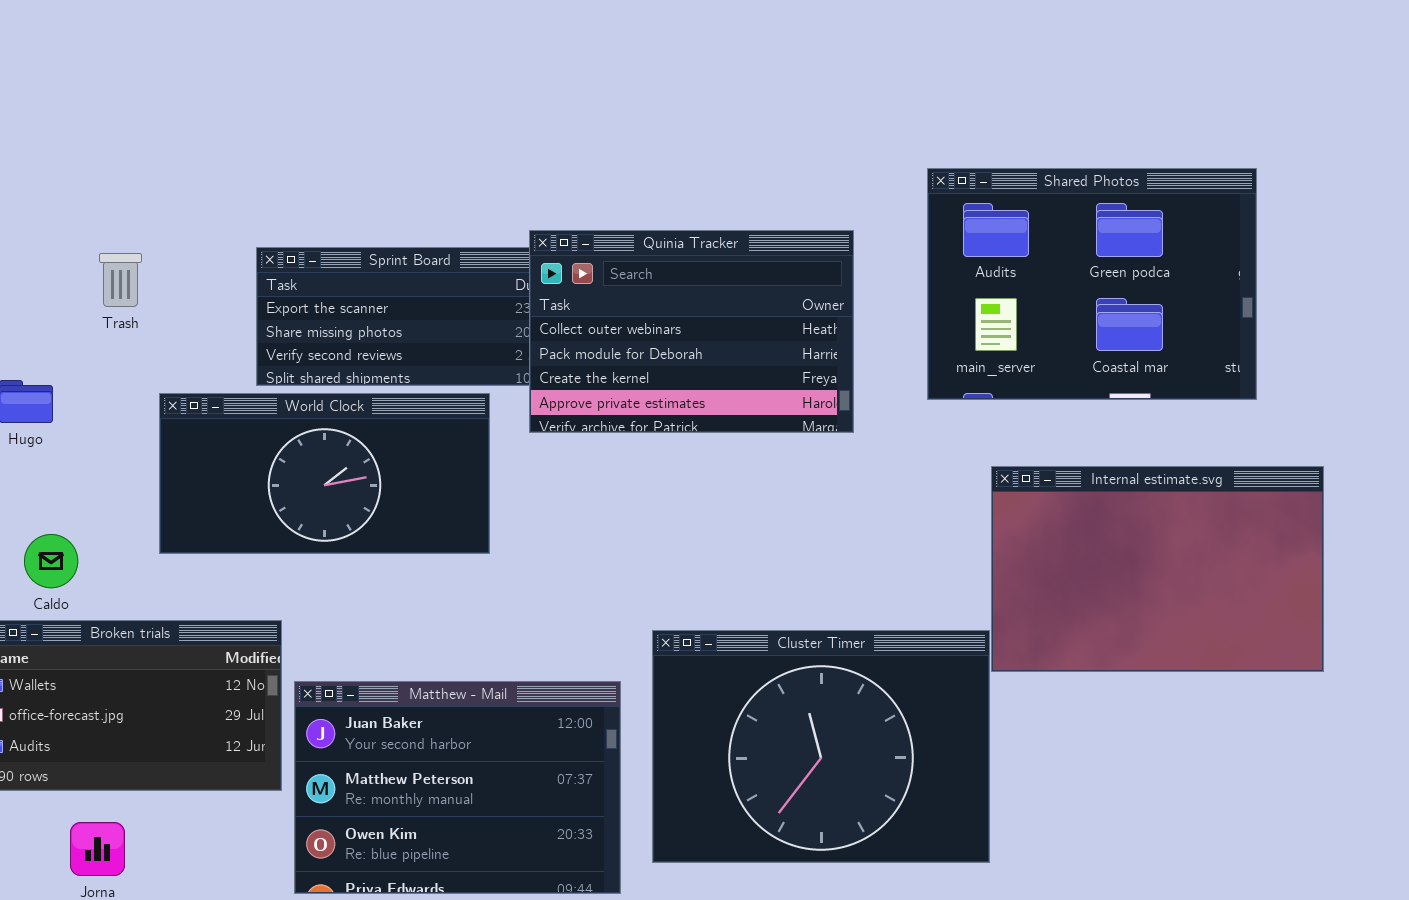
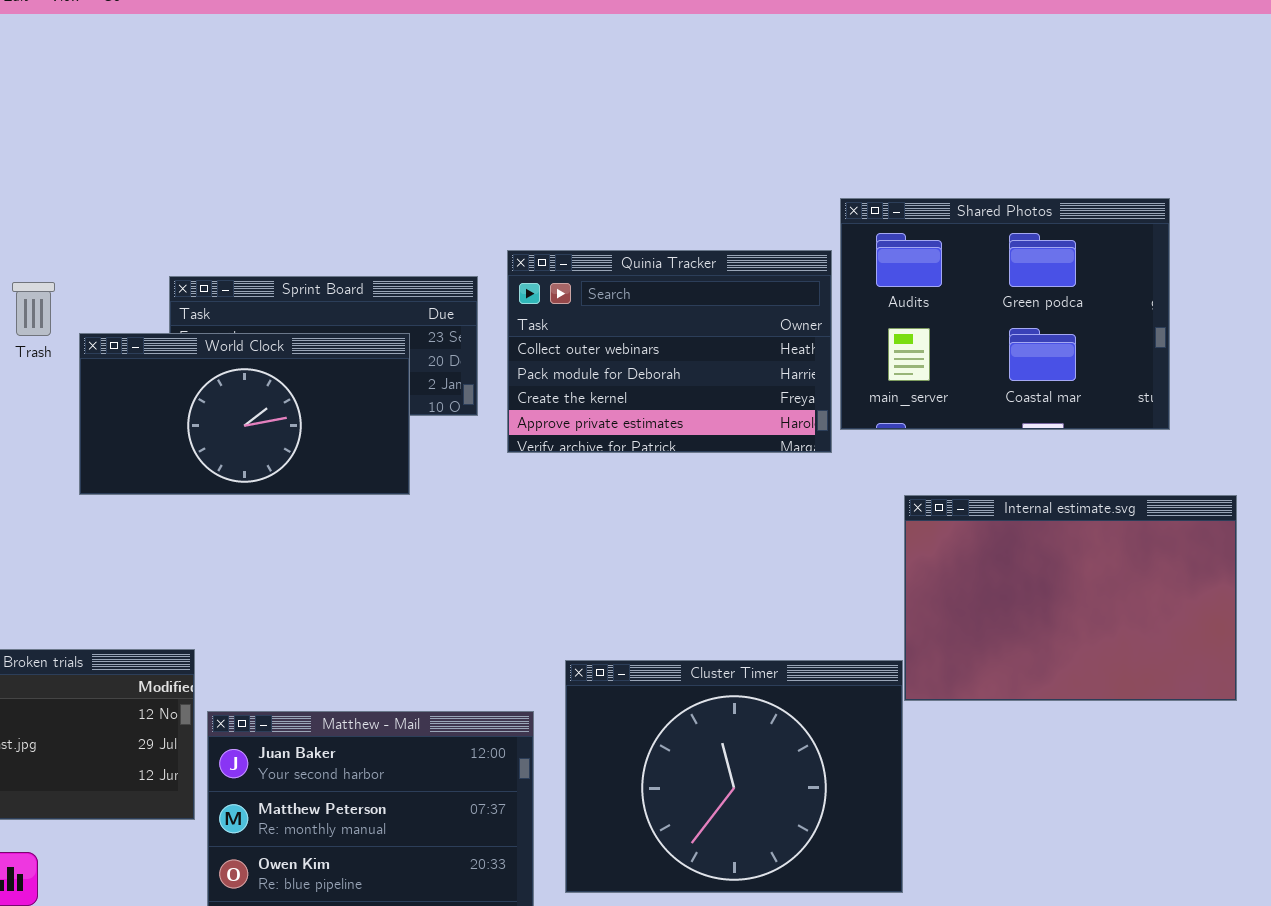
Quinia Tracker: [529,230,854,433] -> [507,250,832,453], moved
World Clock: [159,393,490,554] -> [79,333,410,495], moved

